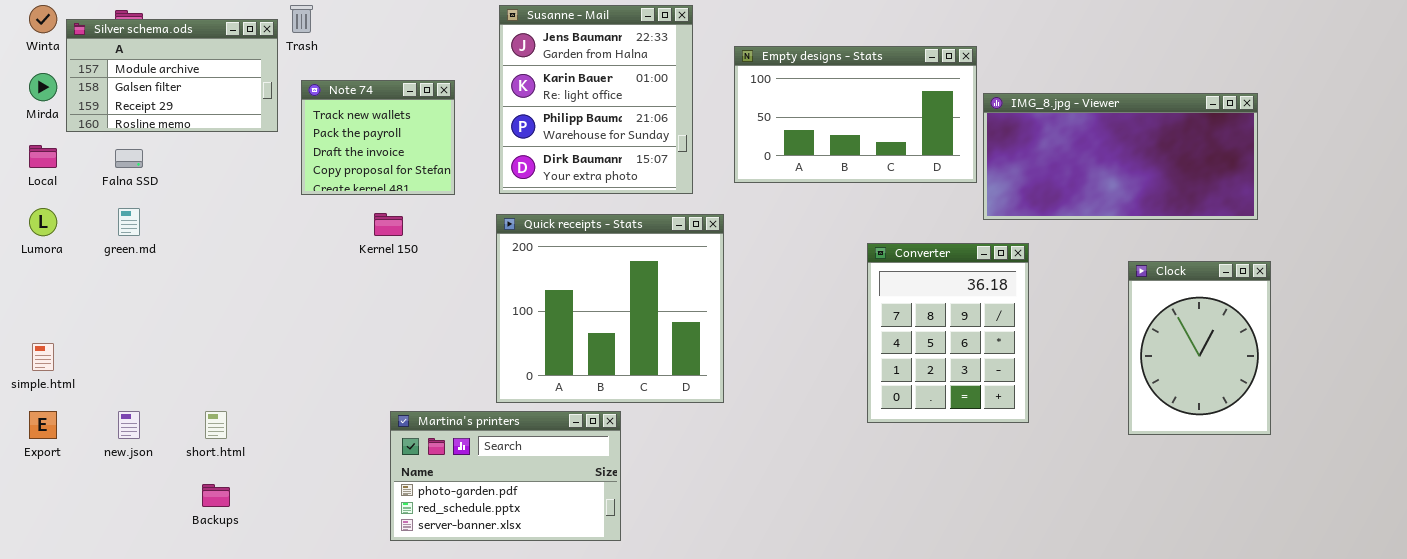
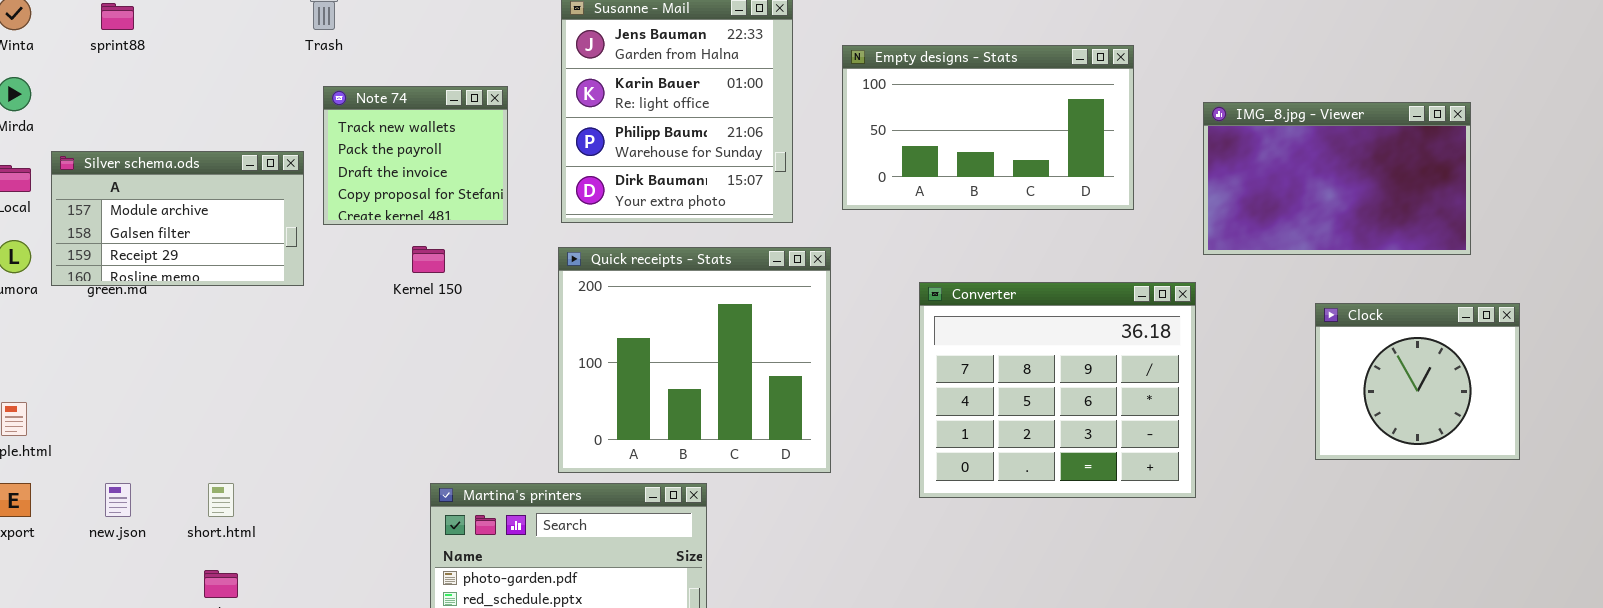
Silver schema.ods: [66,19,278,132] -> [51,151,304,286], moved
IMG_8.jpg - Viewer: [983,93,1258,220] -> [1203,102,1471,255], resized
Converter: [867,243,1029,423] -> [919,282,1196,498], resized
Clock: [1128,261,1271,435] -> [1315,303,1520,460], resized

